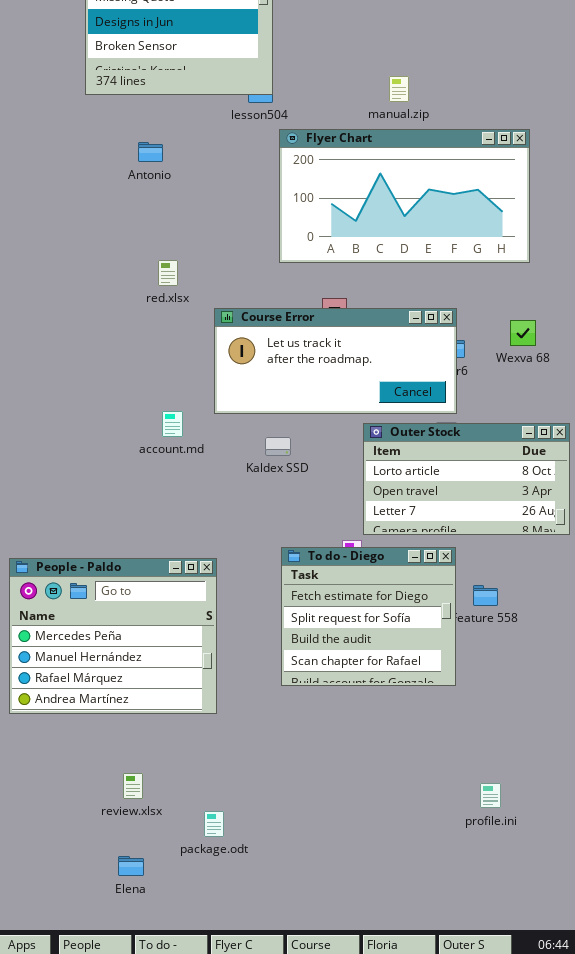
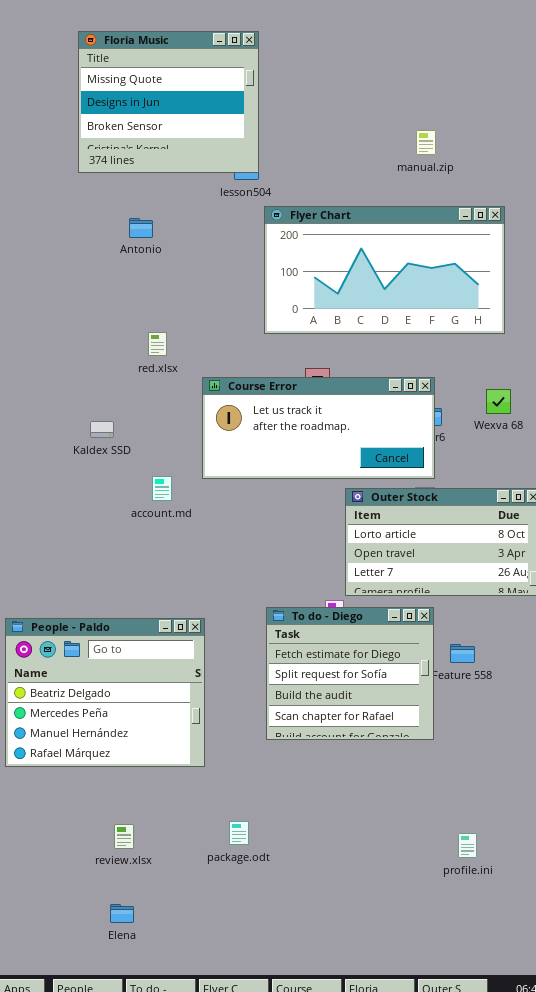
manual.zip: [389,76,409,102] -> [416,130,436,155], moved
Kaldex SSD: [265,437,291,456] -> [90,421,114,438], moved
People - Paldo: [9,558,217,714] -> [5,618,205,767], scrolled up 1 row
package.odt: [204,811,224,837] -> [229,821,249,845], moved

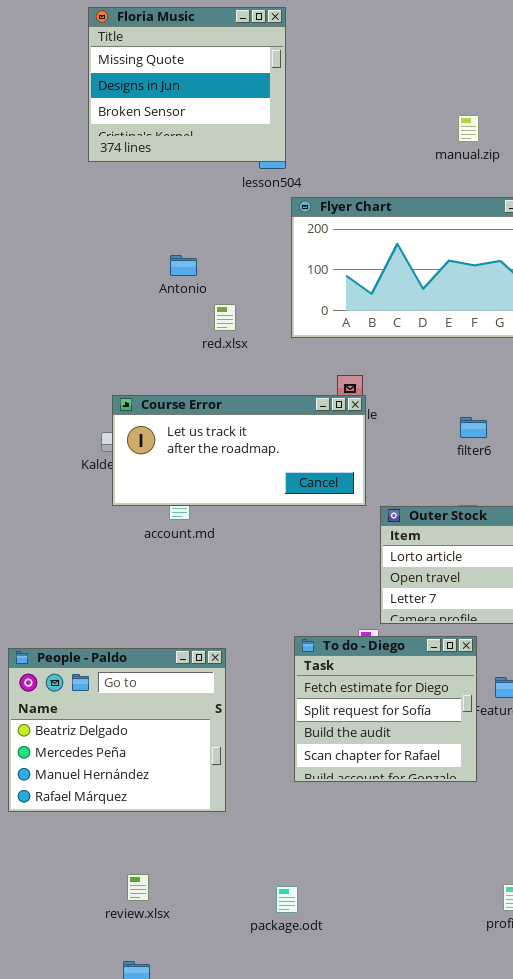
Antonio: [129,218,153,238] -> [170,255,197,276], moved
red.xlsx: [148,332,167,356] -> [214,304,236,331], moved
Course Error: [202,377,435,479] -> [112,395,366,506], moved
package.odt: [229,821,249,845] -> [276,886,298,913], moved

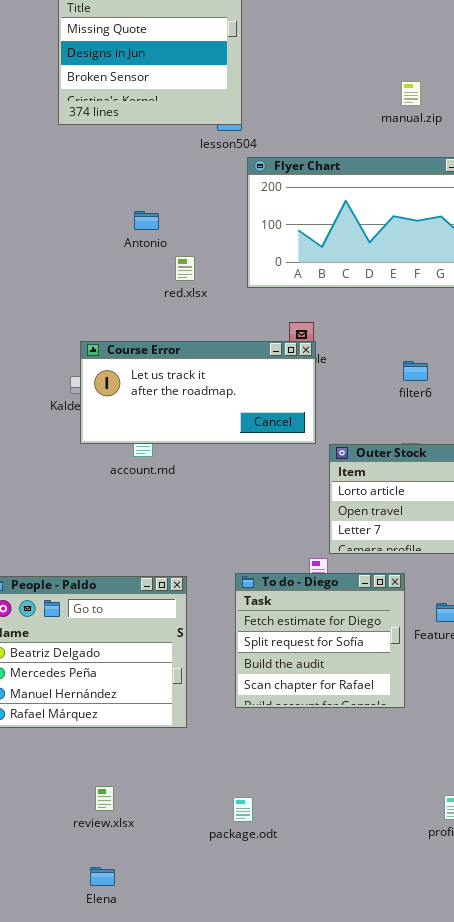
To do - Diego: [294,636,477,782] -> [235,573,405,708], moved

